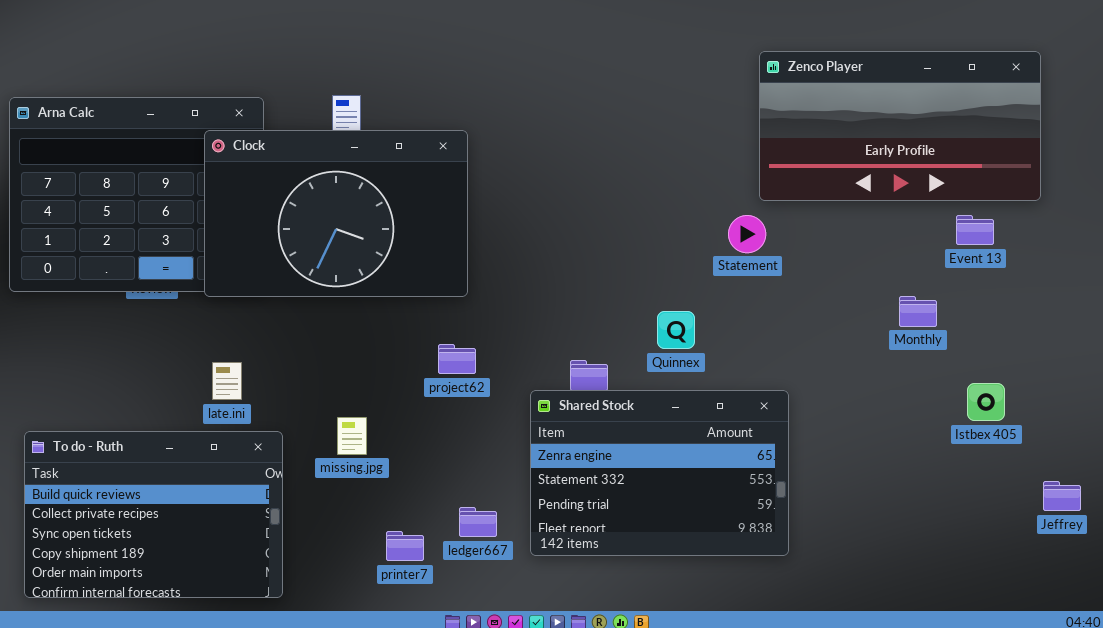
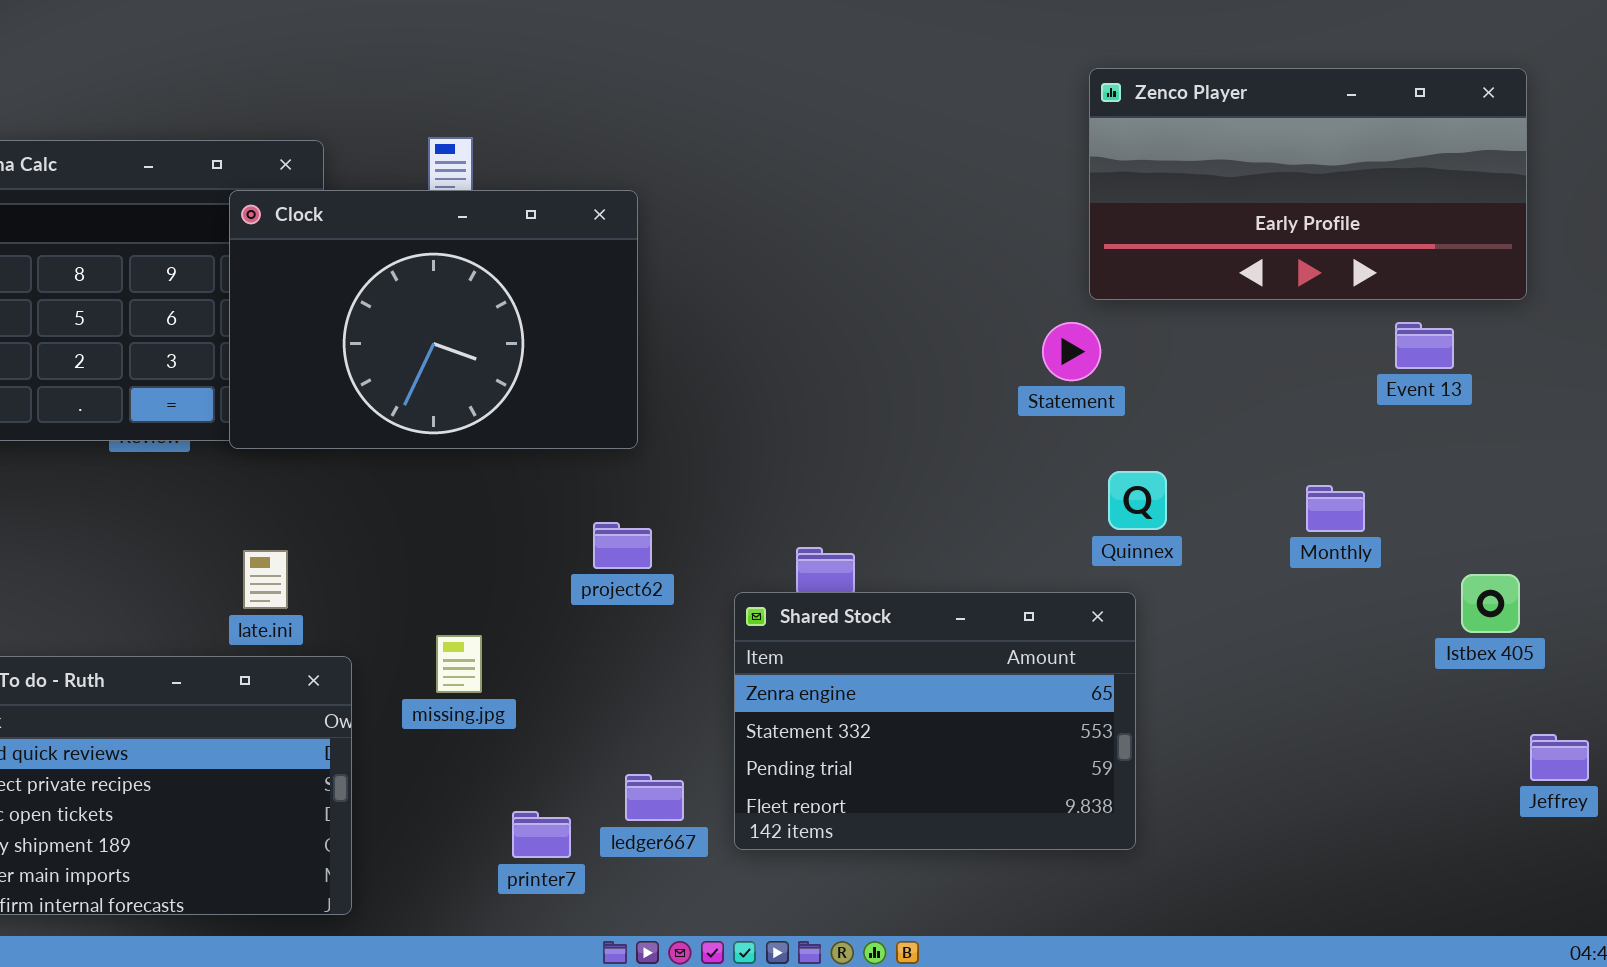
Monthly: [899,296,937,327] -> [1306,485,1365,532], moved
Quinnex: [657,311,695,349] -> [1108,471,1167,530], moved
Istbex 405: [967,383,1005,421] -> [1461,574,1520,633], moved

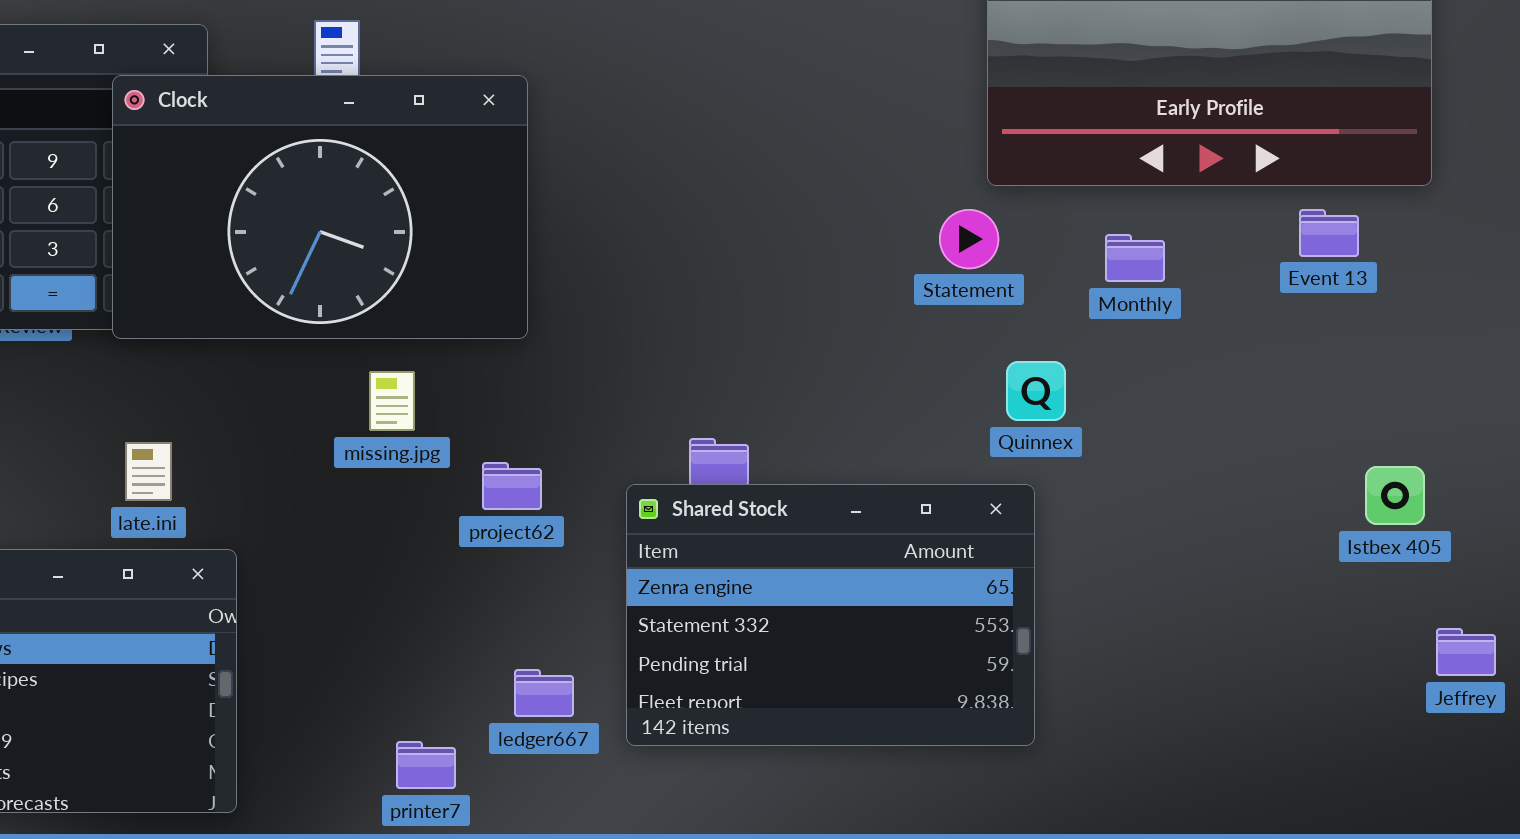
Monthly: [1306,485,1365,532] -> [1105,234,1165,282], moved
project62: [593,522,652,569] -> [482,462,542,510], moved
missing.jpg: [436,635,482,693] -> [369,371,415,431], moved
printer7: [512,811,571,858] -> [396,741,456,789], moved

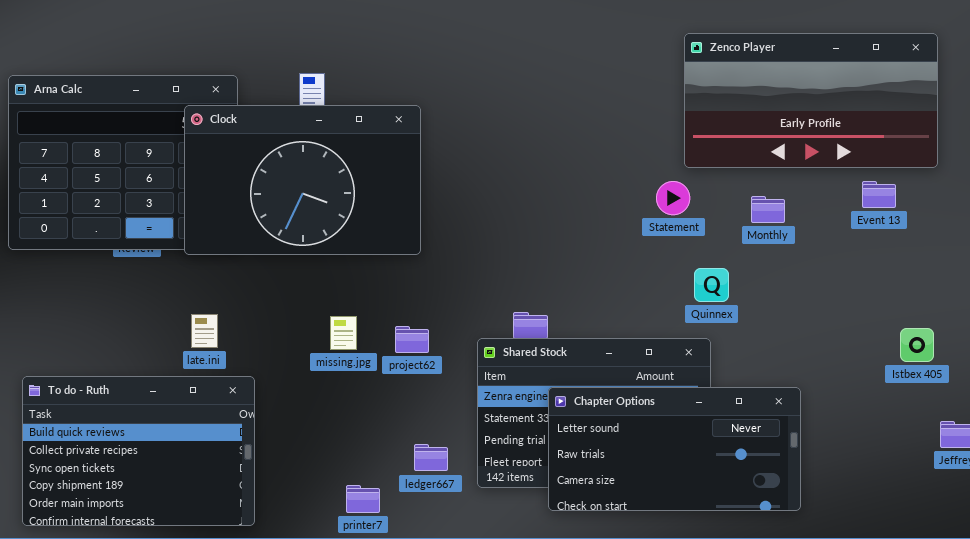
missing.jpg: [369,371,415,431] -> [330,316,357,350], moved
Chapter Options: none -> [548,387,801,511], opened

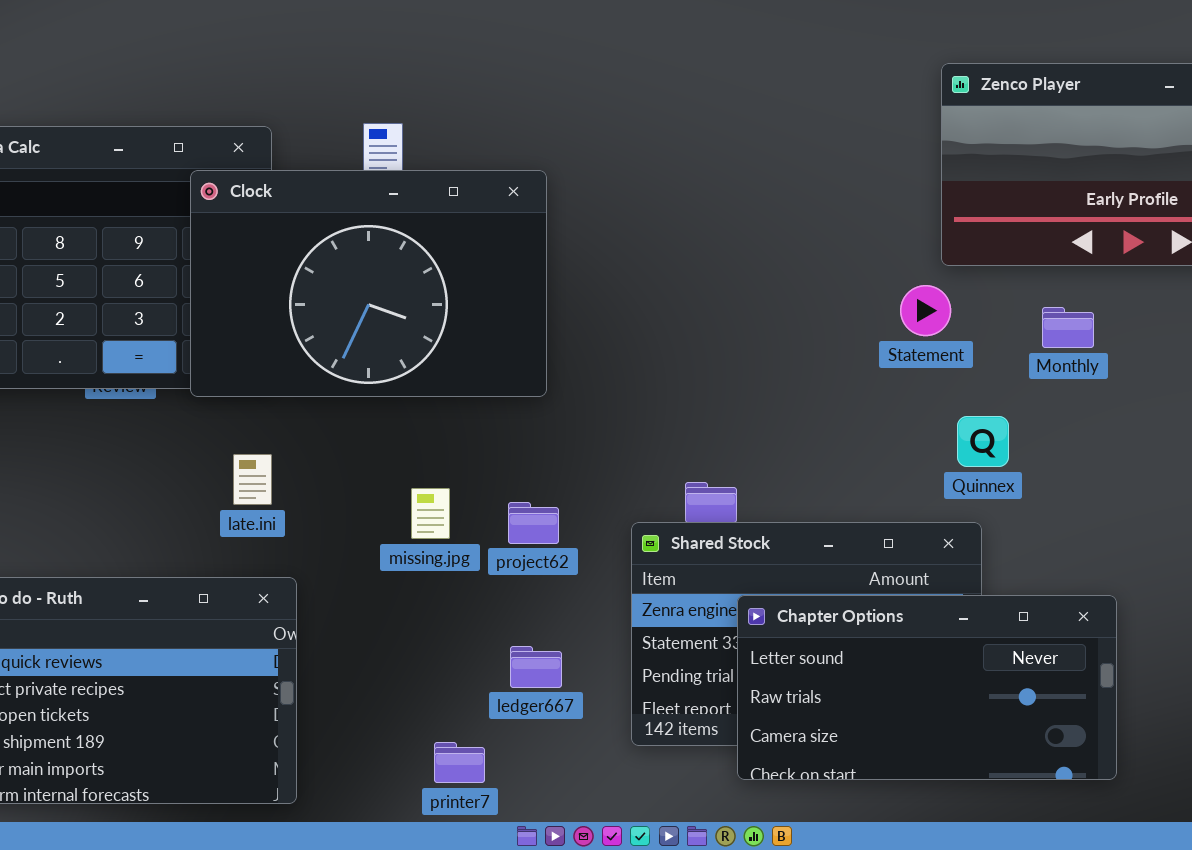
late.ini: [191,314,218,348] -> [233,454,272,505], moved
ledger667: [414,444,448,471] -> [510,646,562,688], moved

